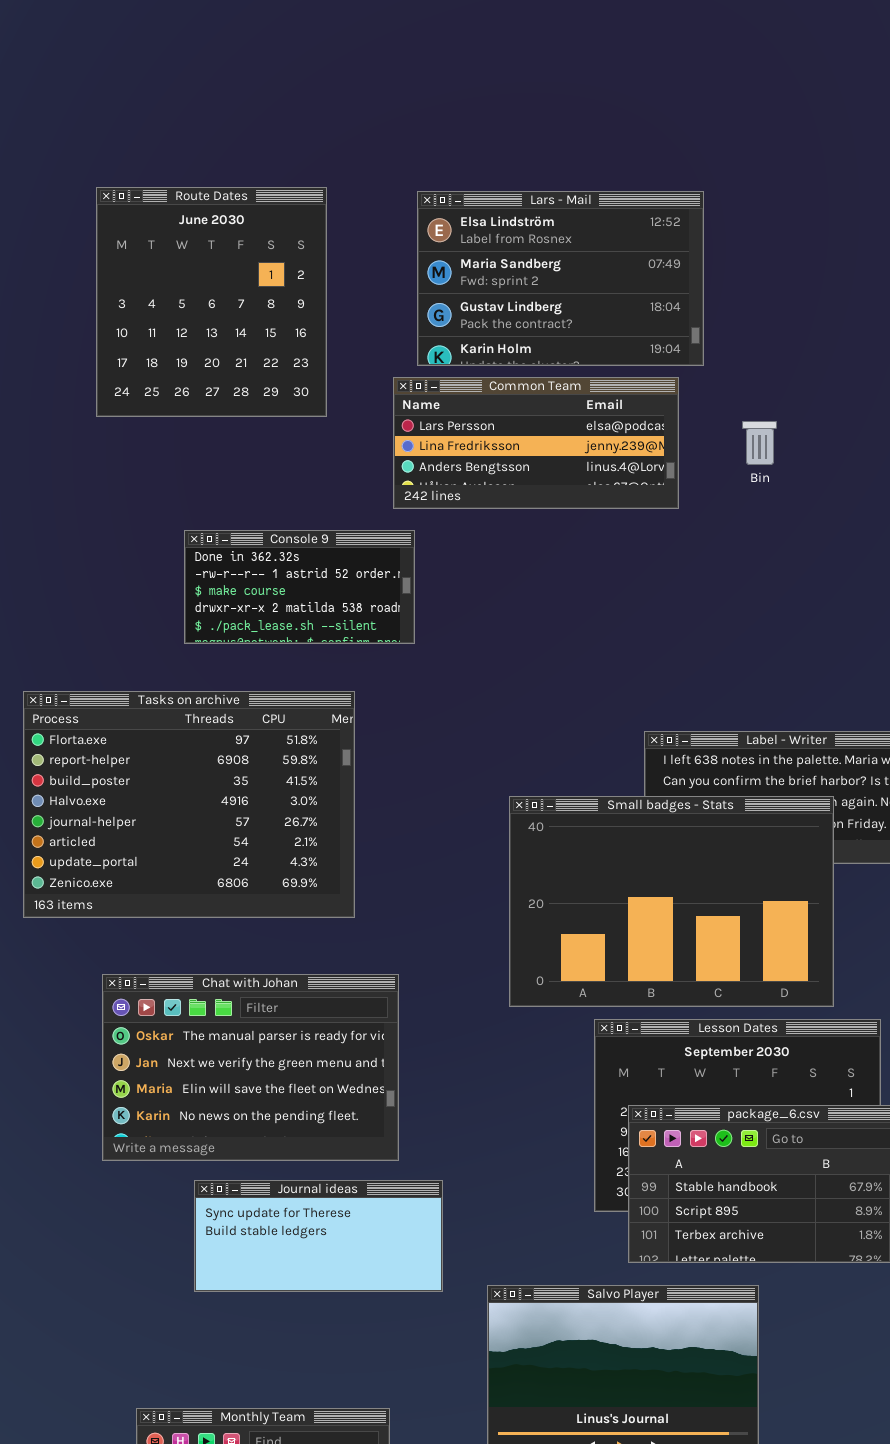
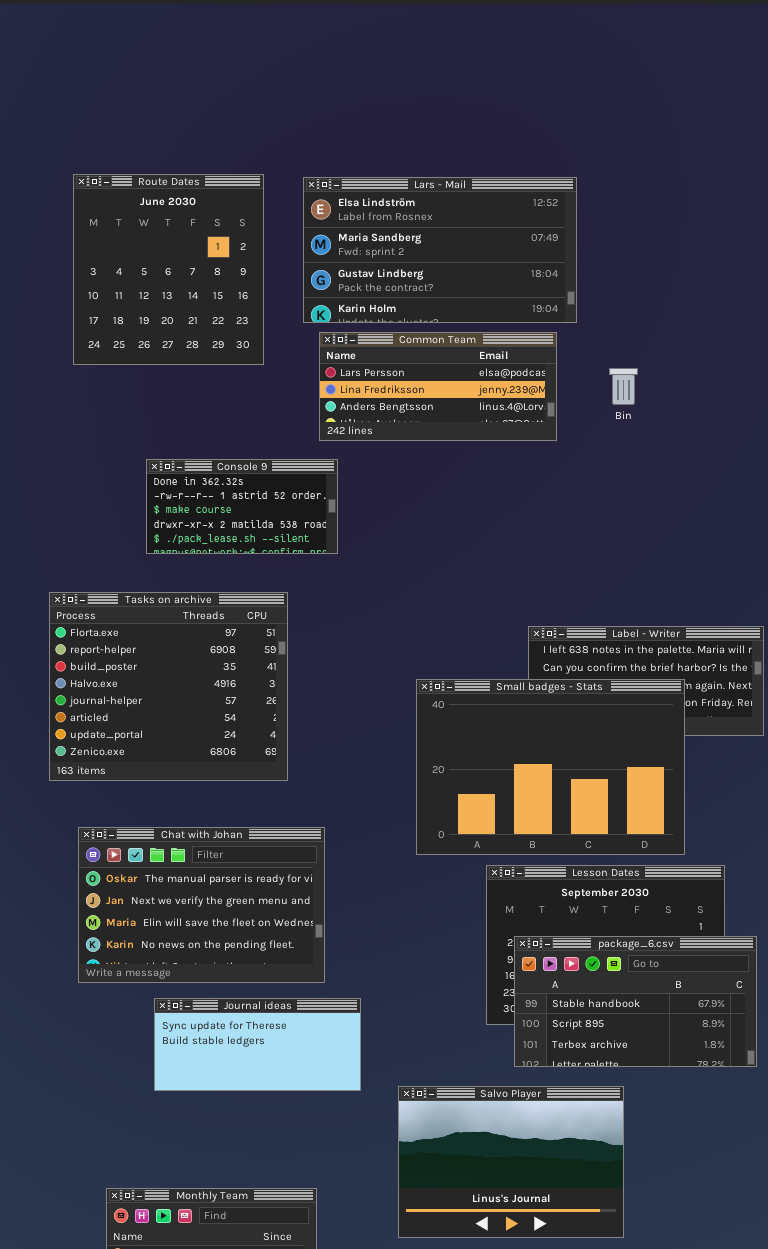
Lars - Mail: [417,191,704,366] -> [303,177,577,323], resized
Tasks on archive: [23,691,355,918] -> [49,592,288,781], resized

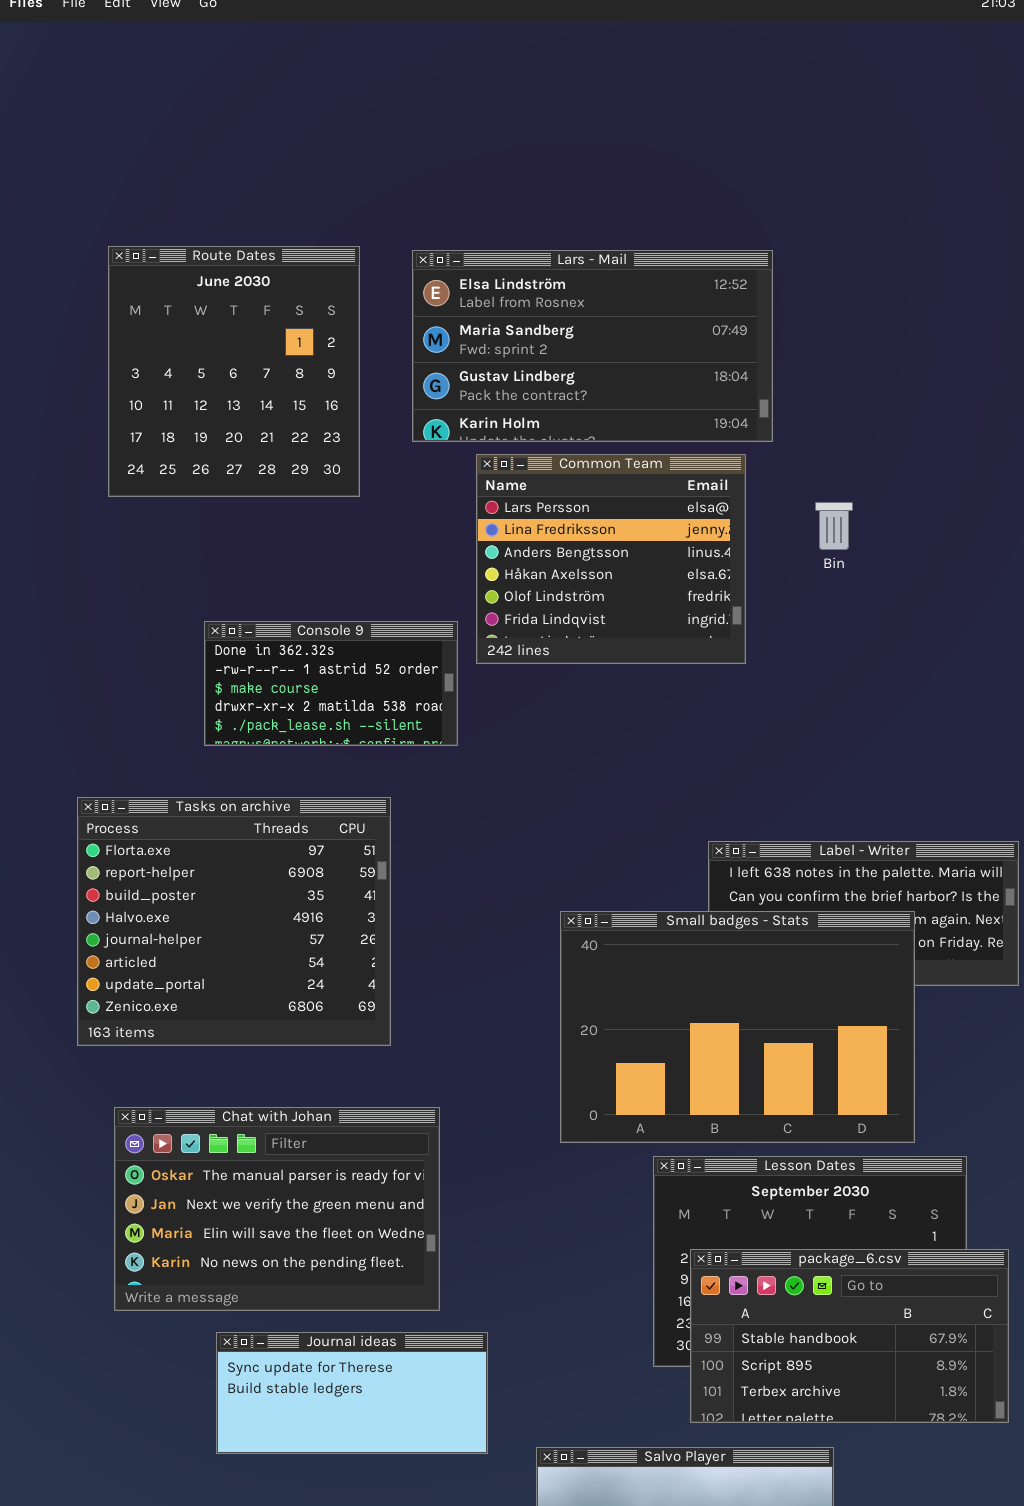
Common Team: [319,332,557,441] -> [476,454,746,664], resized

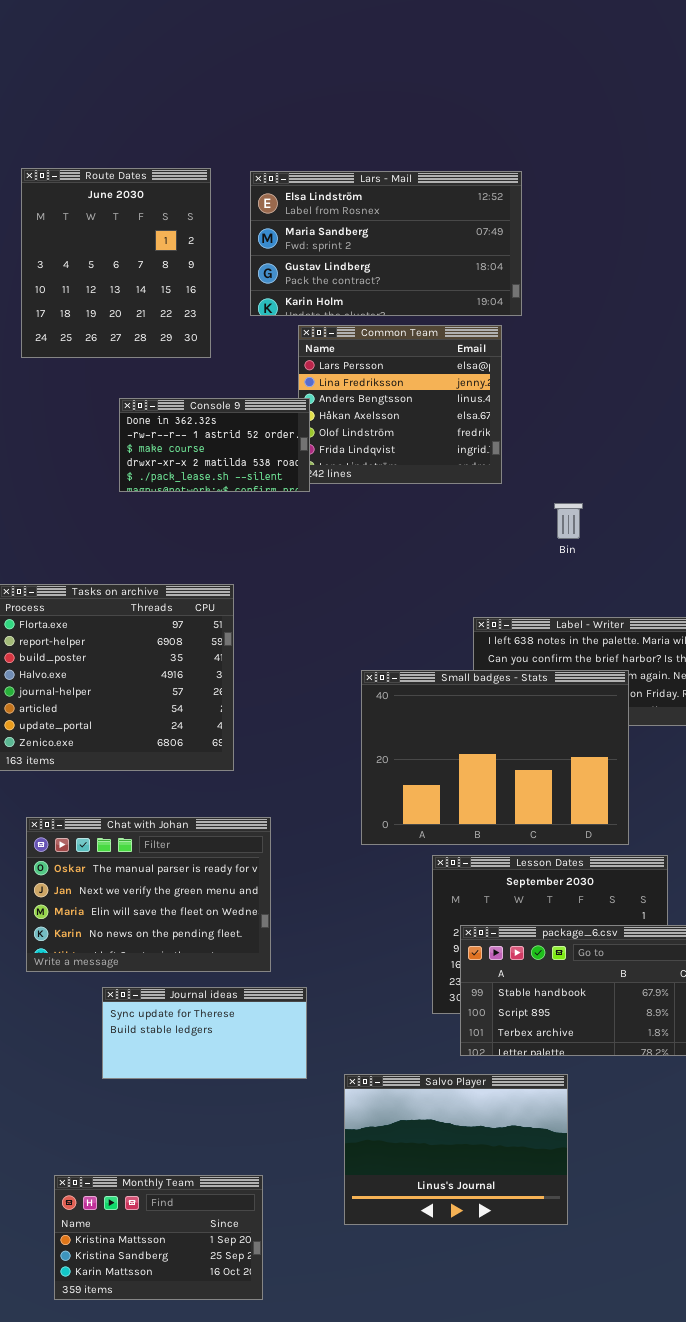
Bin: [815,502,853,550] -> [554,503,583,539], moved
Console 9: [204,621,458,746] -> [119,398,310,492], moved

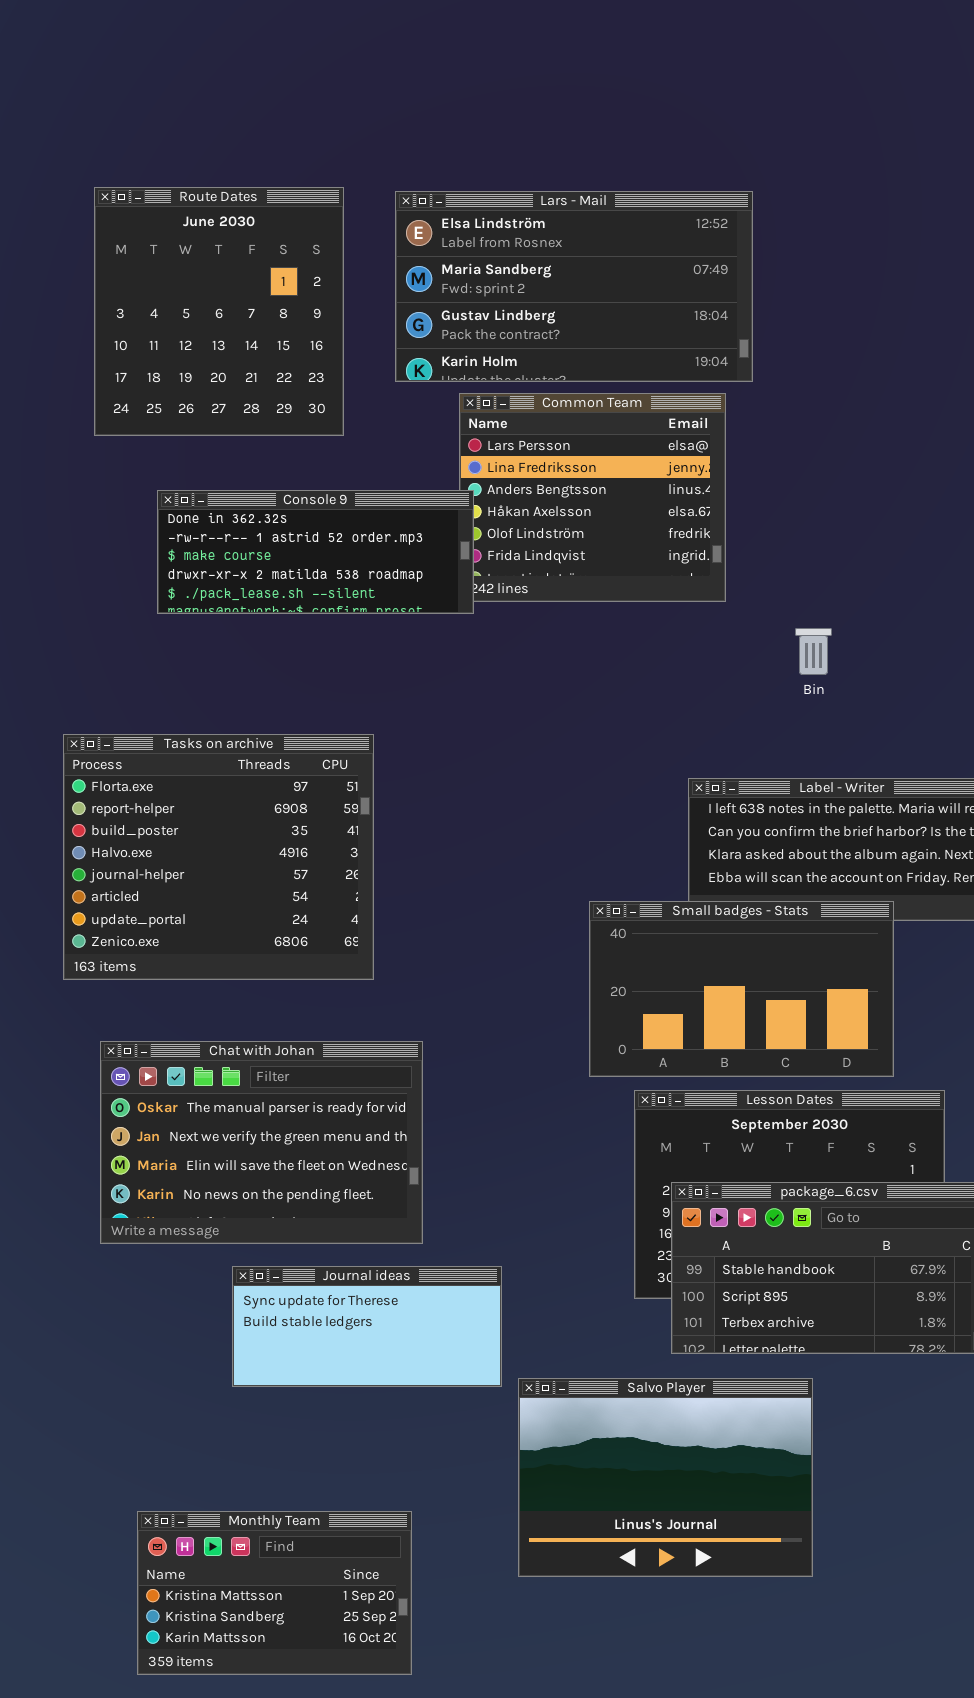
Console 9: [119,398,310,492] -> [157,490,474,614], resized
Small badges - Stats: [361,670,629,845] -> [589,901,894,1077], resized
Journal ideas: [102,987,307,1079] -> [232,1266,502,1387], moved

